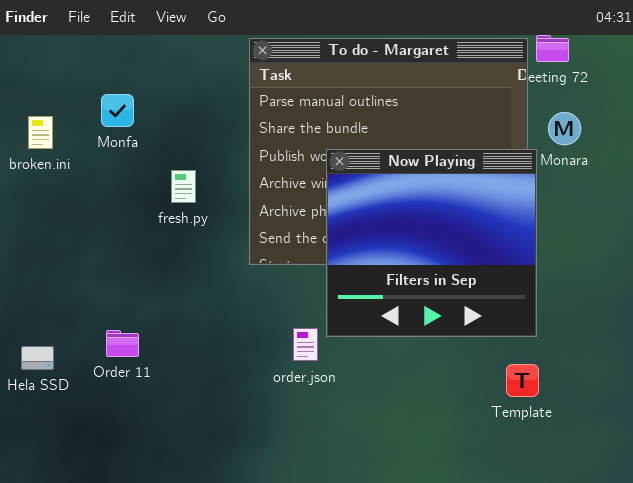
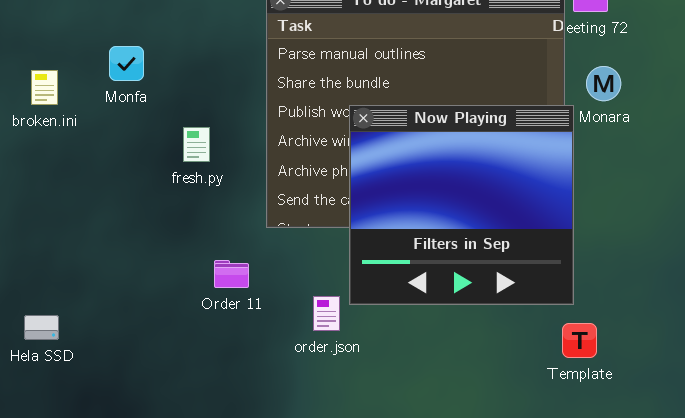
Order 11: [106,330,139,357] -> [214,260,249,288], moved
Template: [506,364,539,397] -> [562,323,597,358], moved

